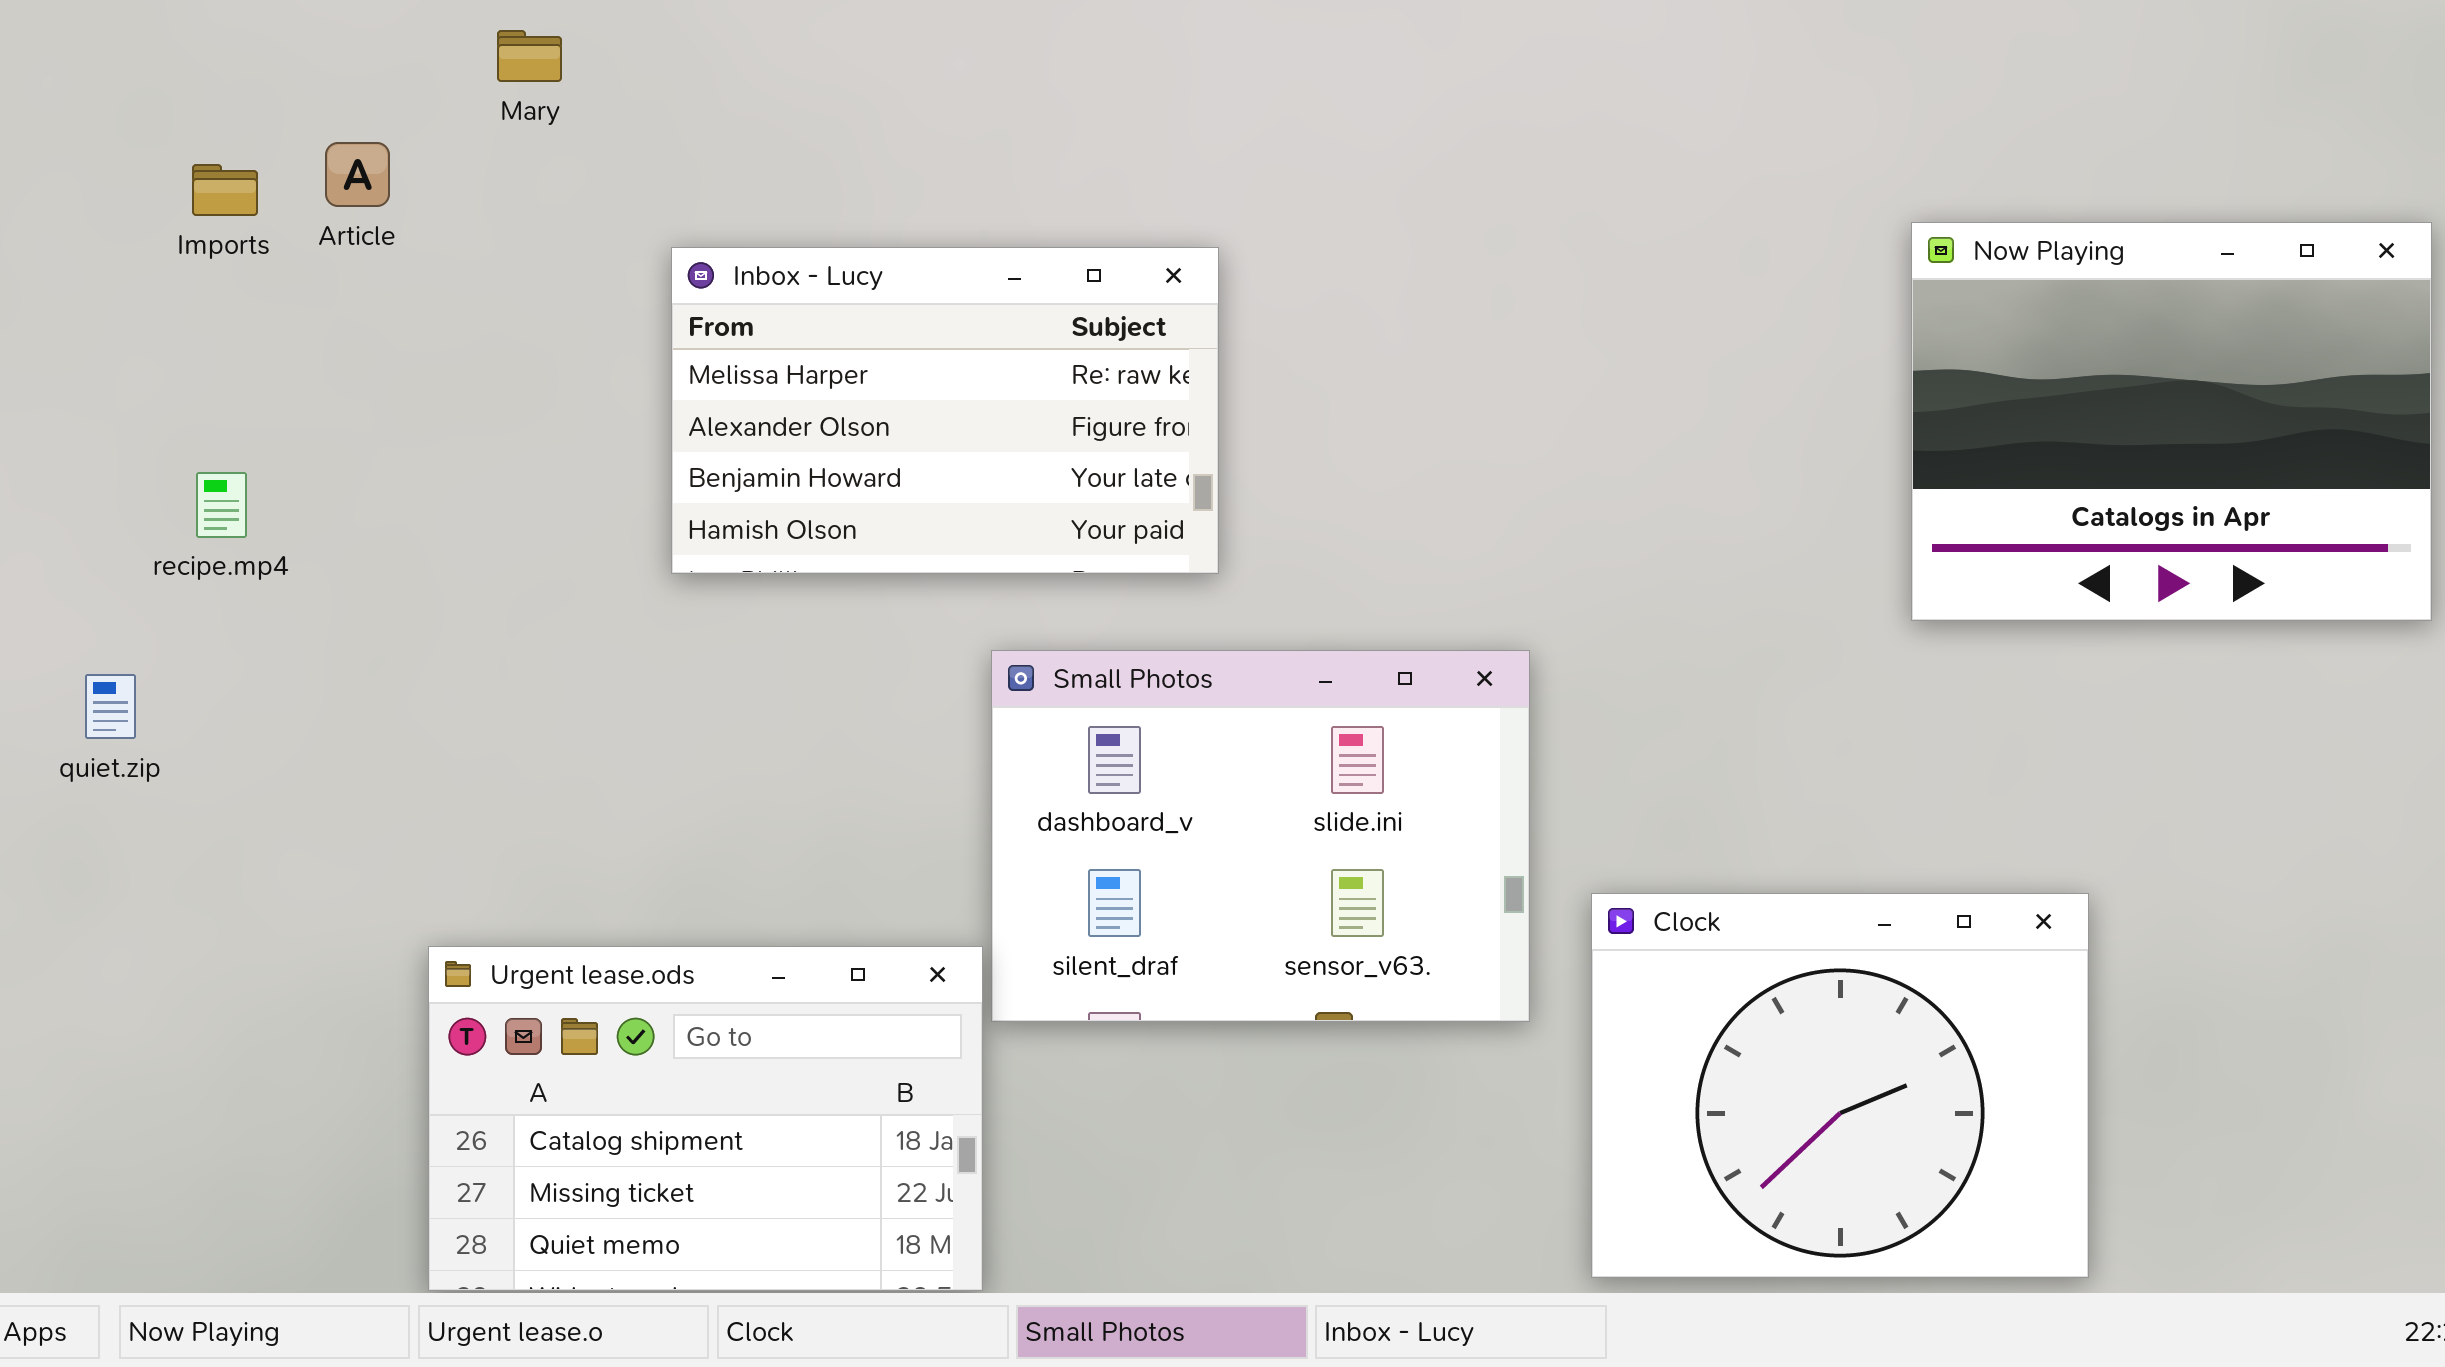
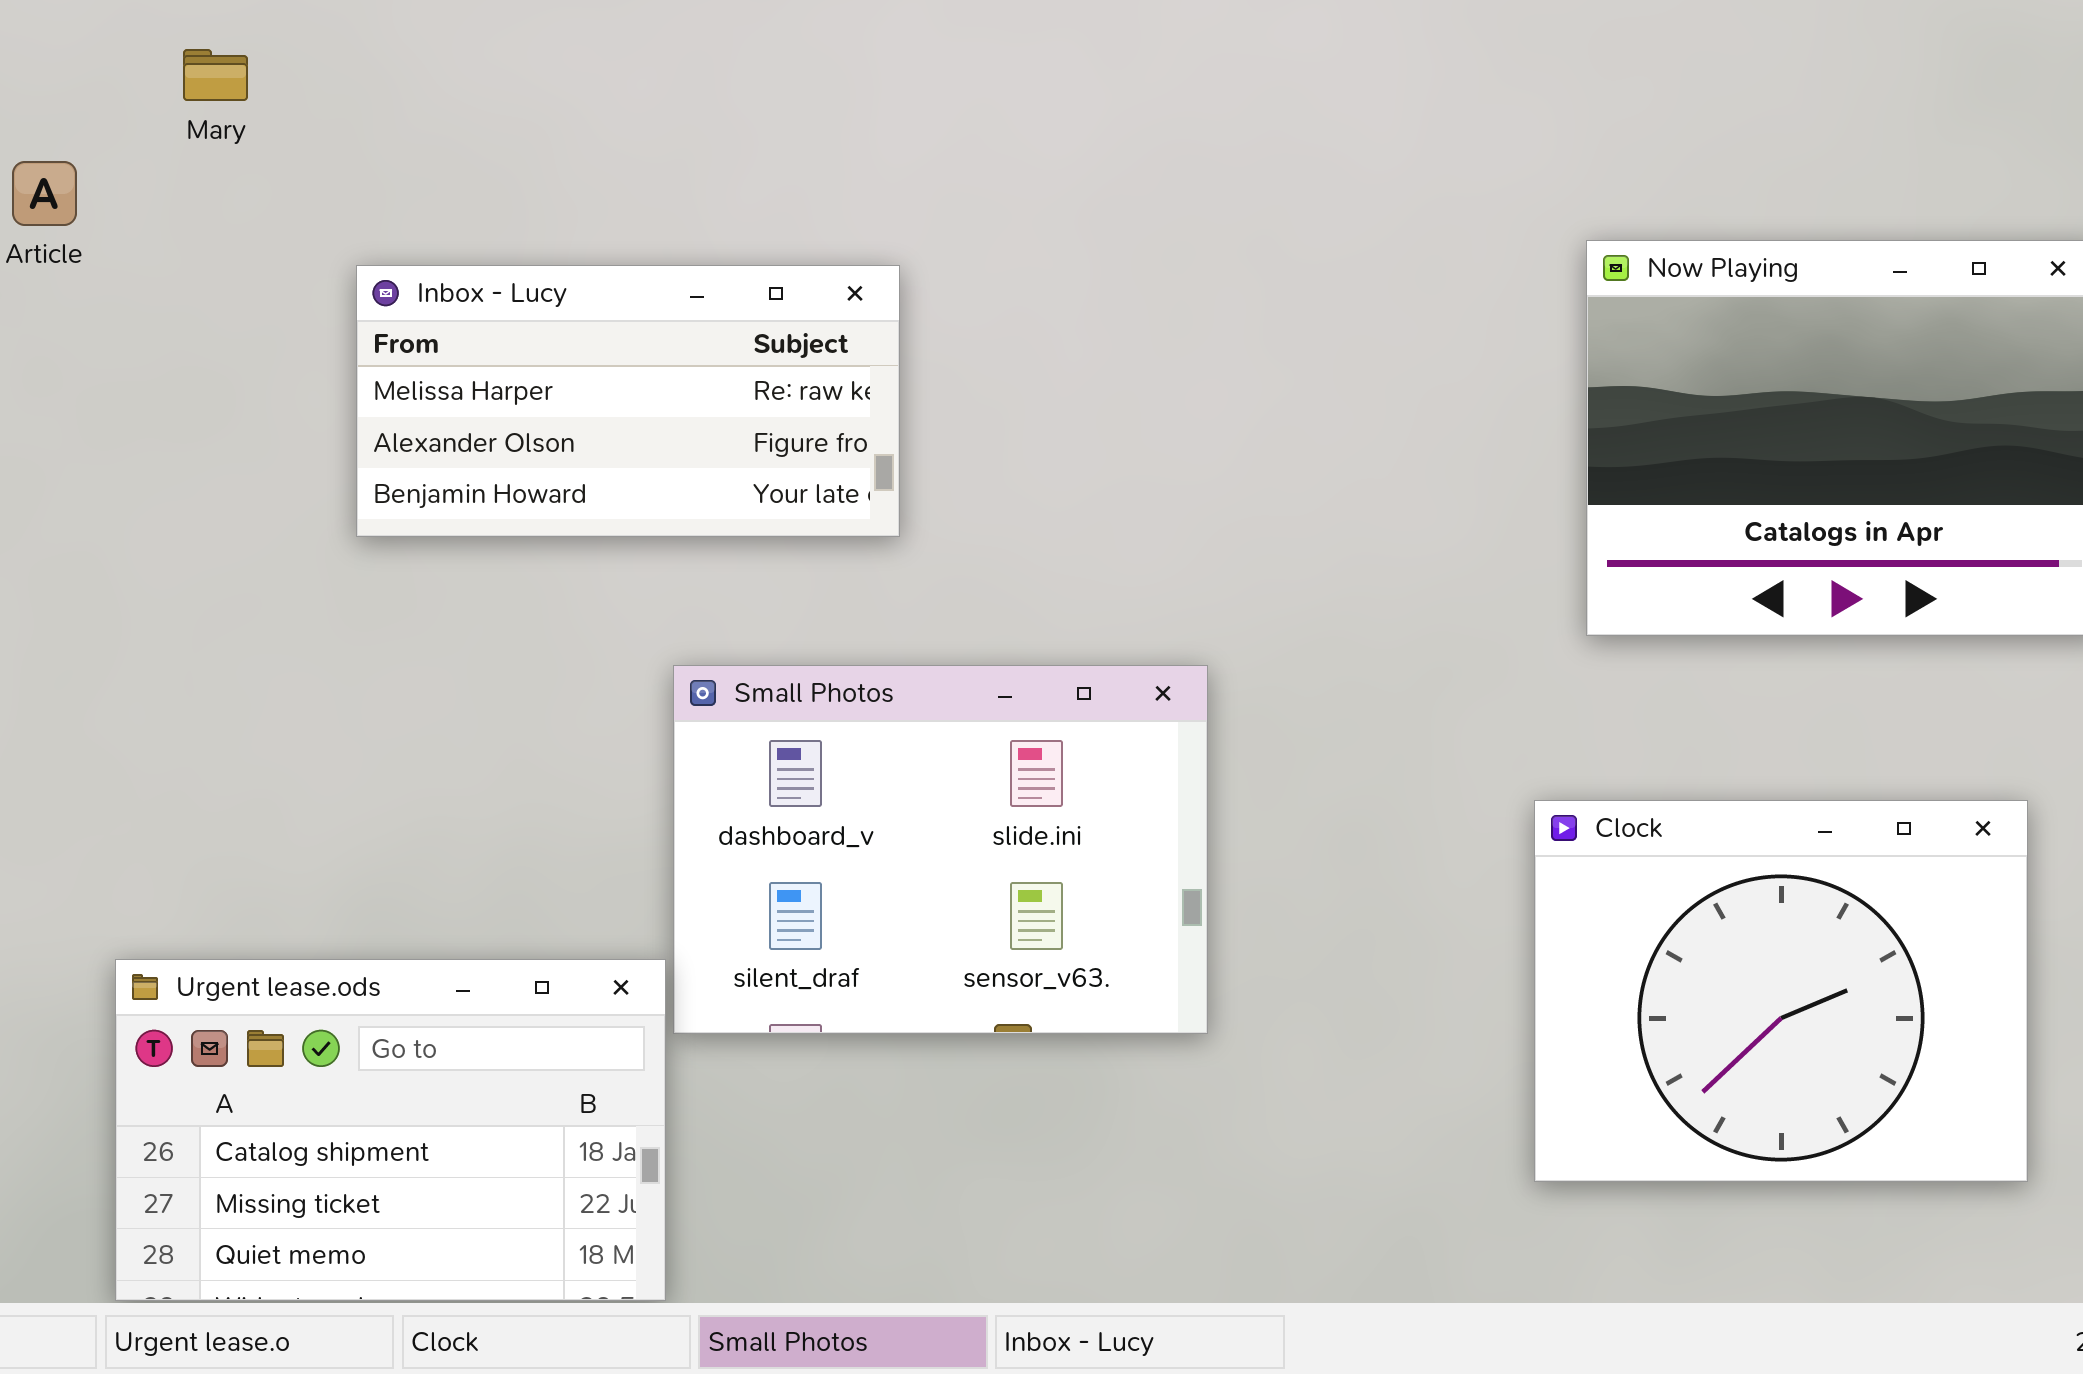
Inbox - Lucy: [671,247,1219,574] -> [356,265,900,537], resized
Clock: [1591,893,2089,1278] -> [1534,800,2028,1182], moved

